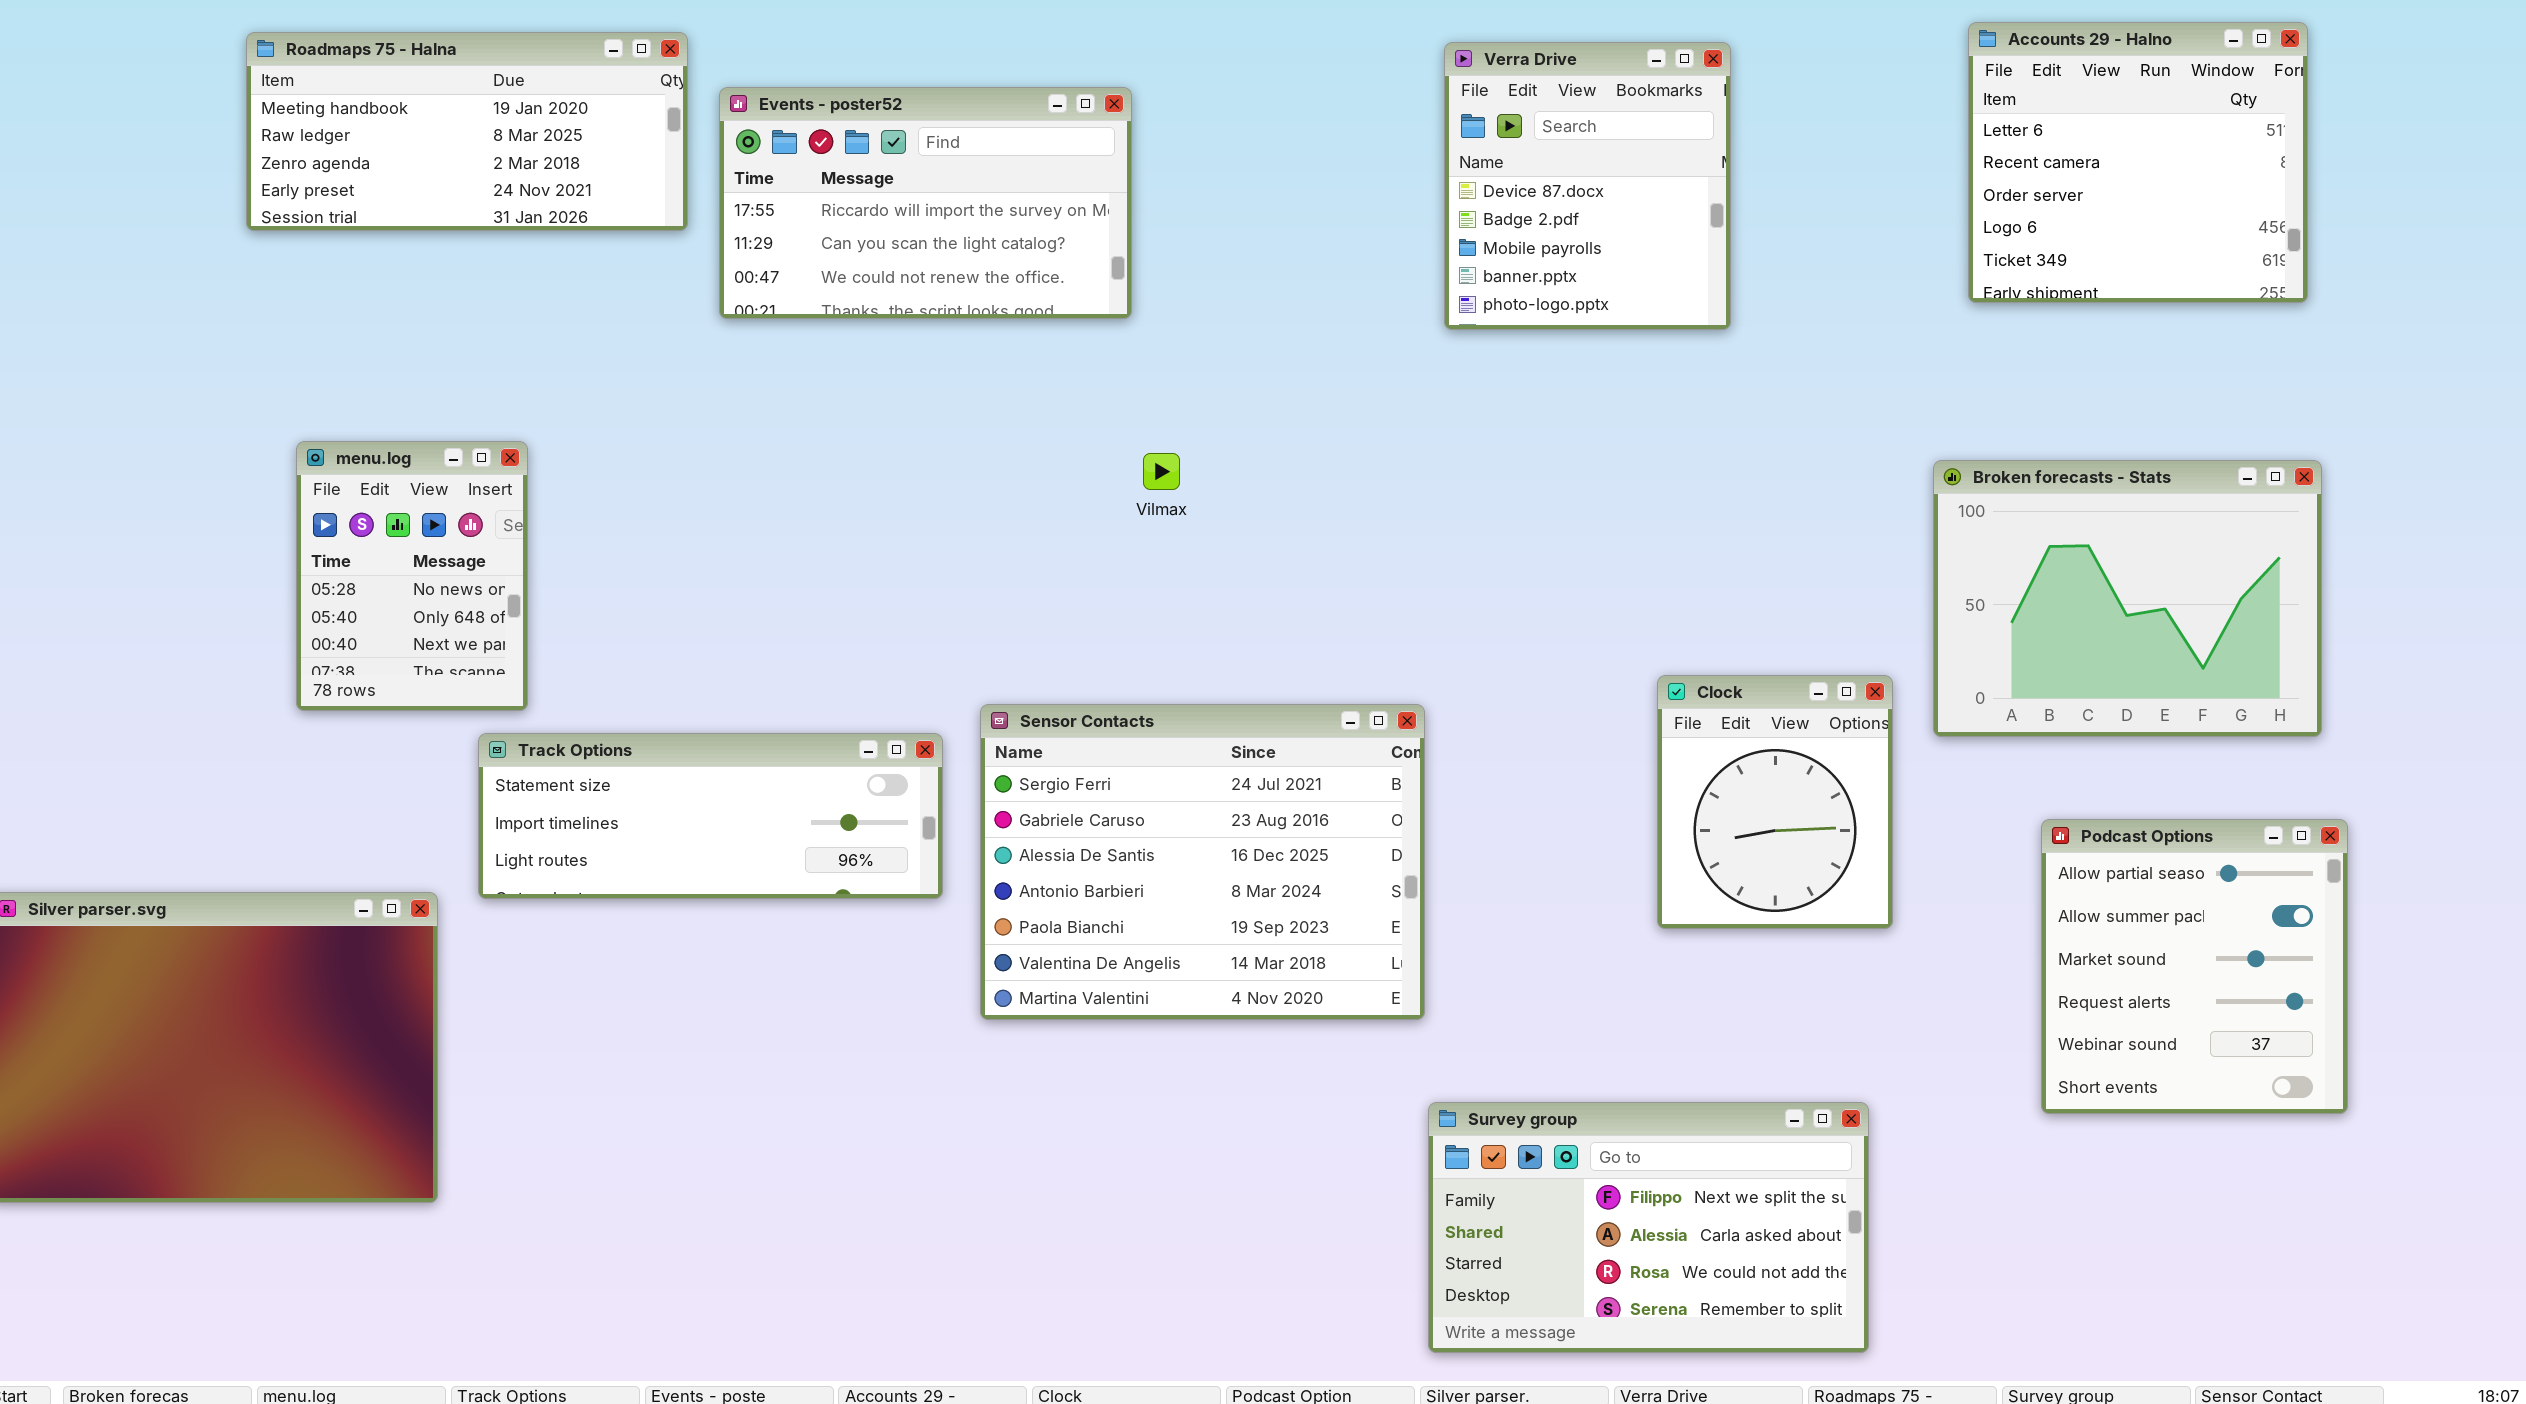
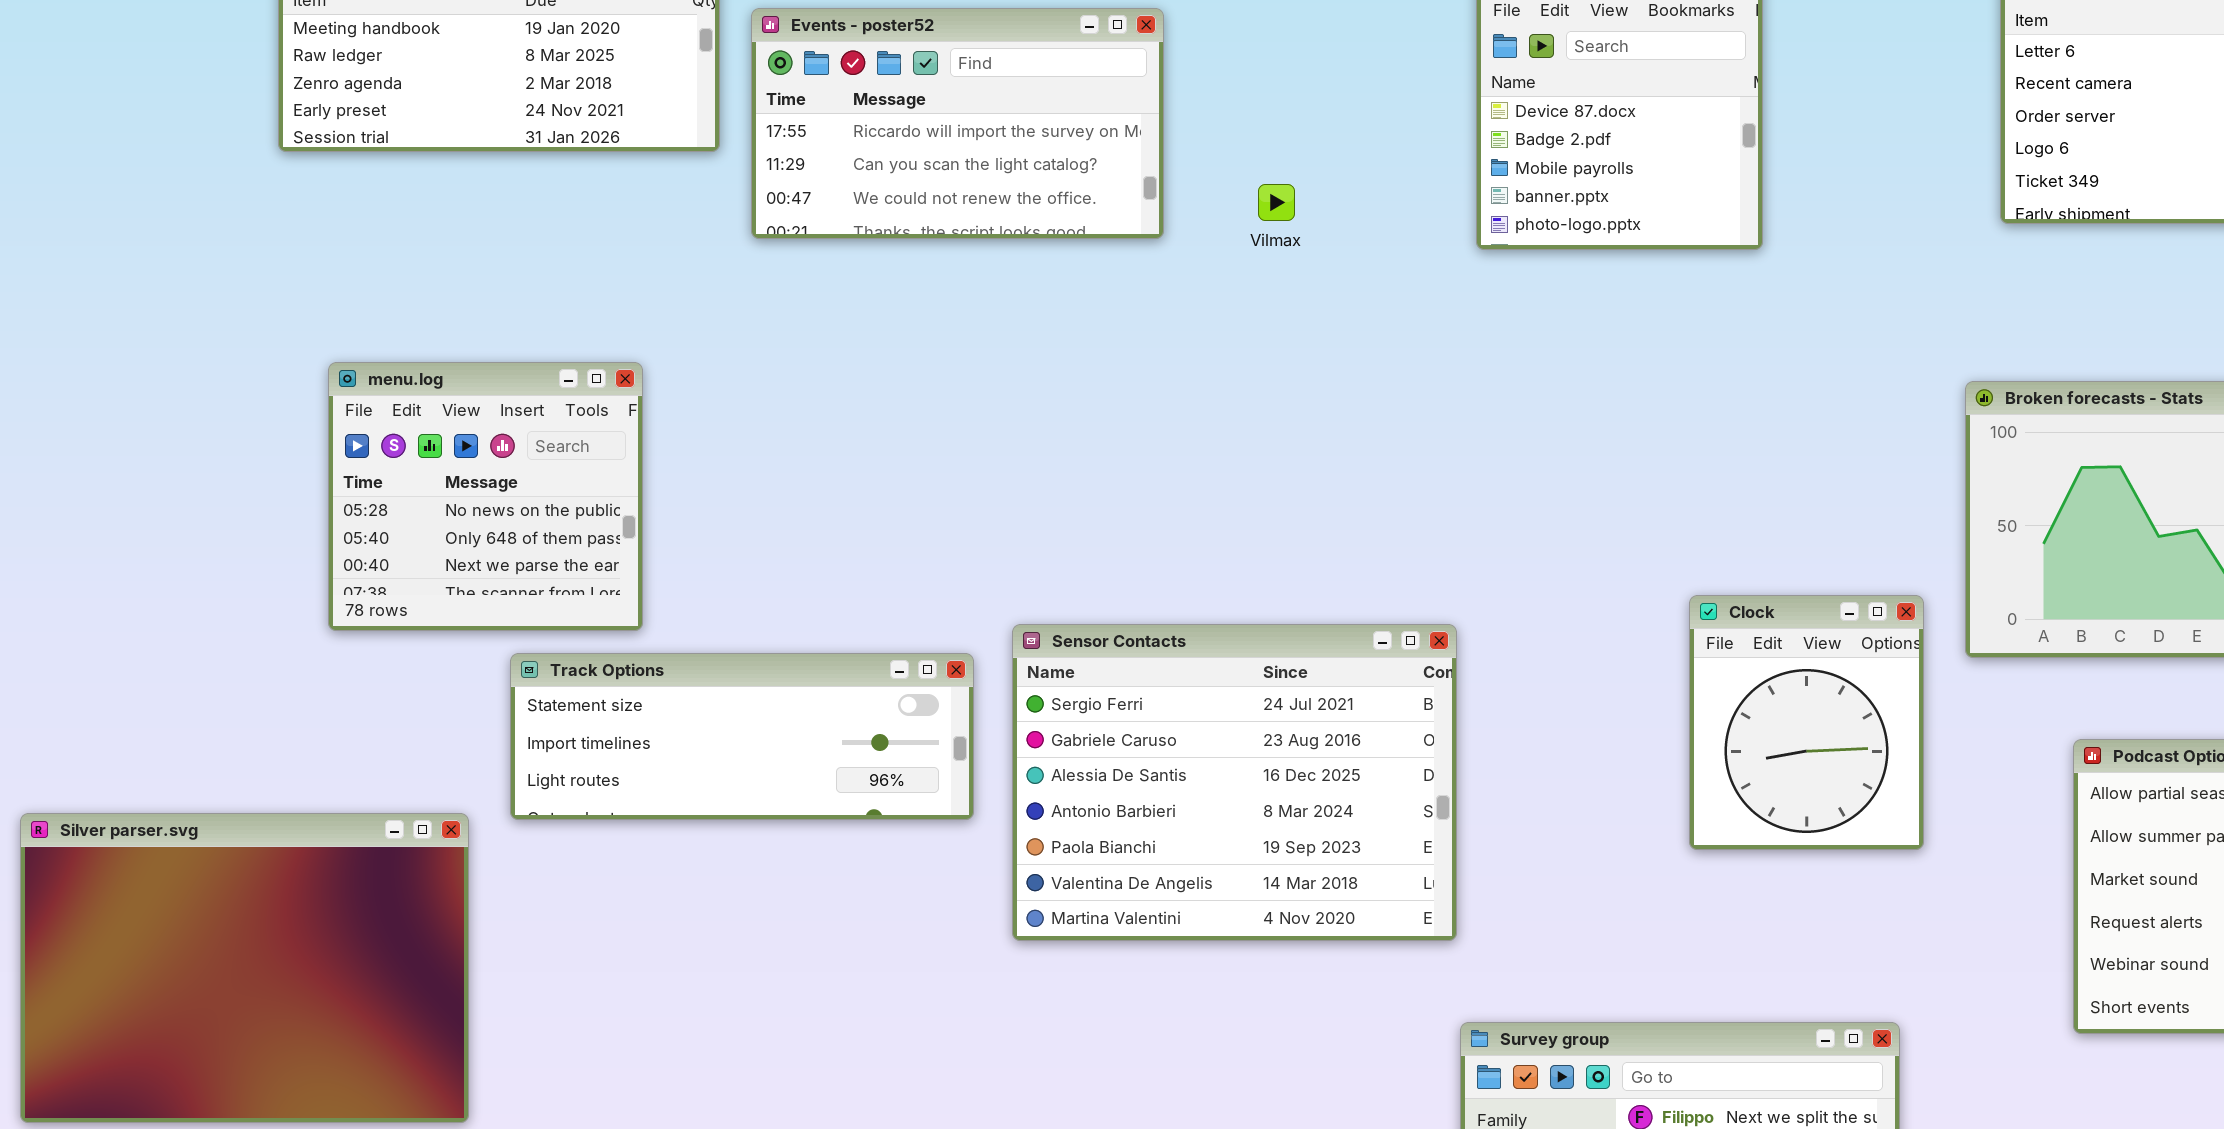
menu.log: [296,441,528,711] -> [328,362,643,631], resized
Vilmax: [1143,453,1180,490] -> [1258,184,1295,221], moved

